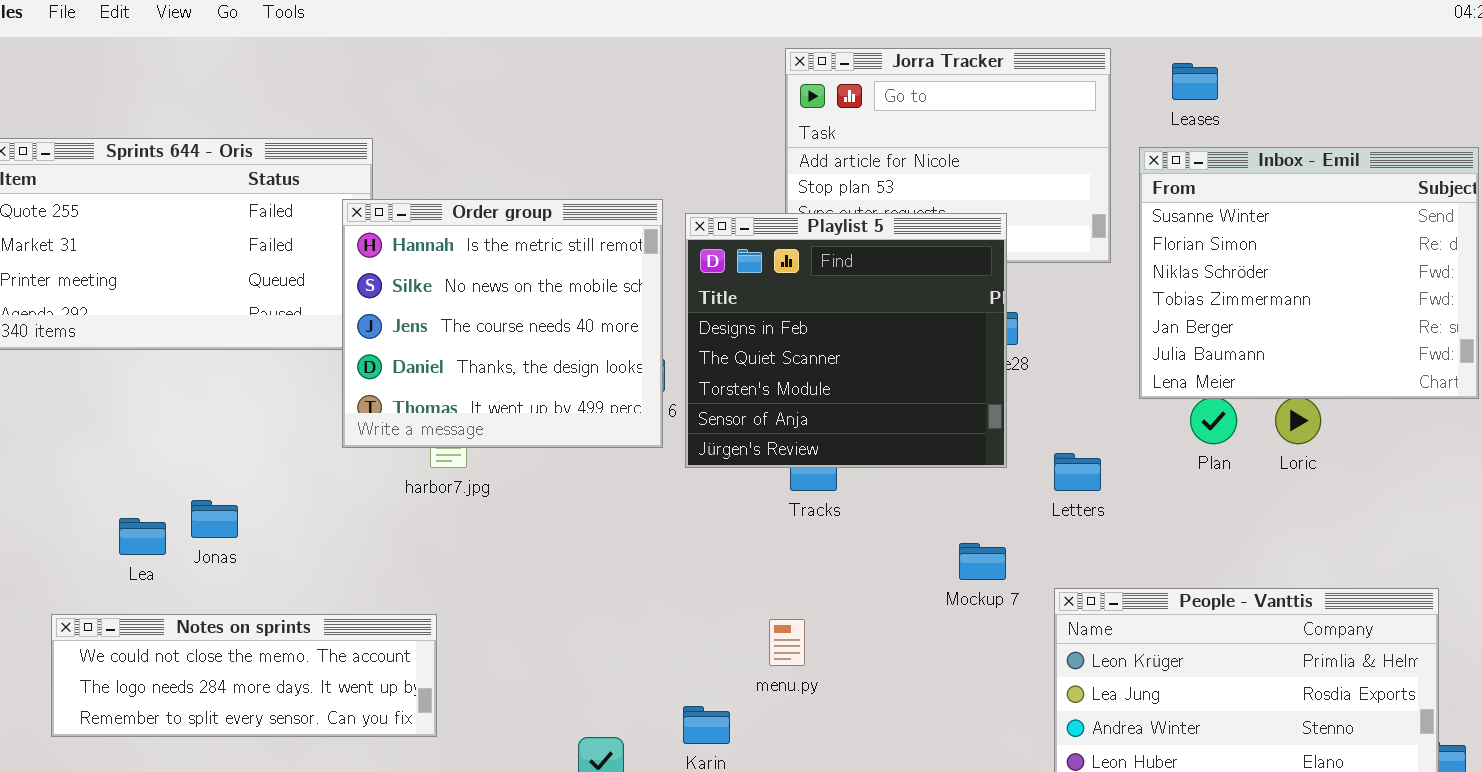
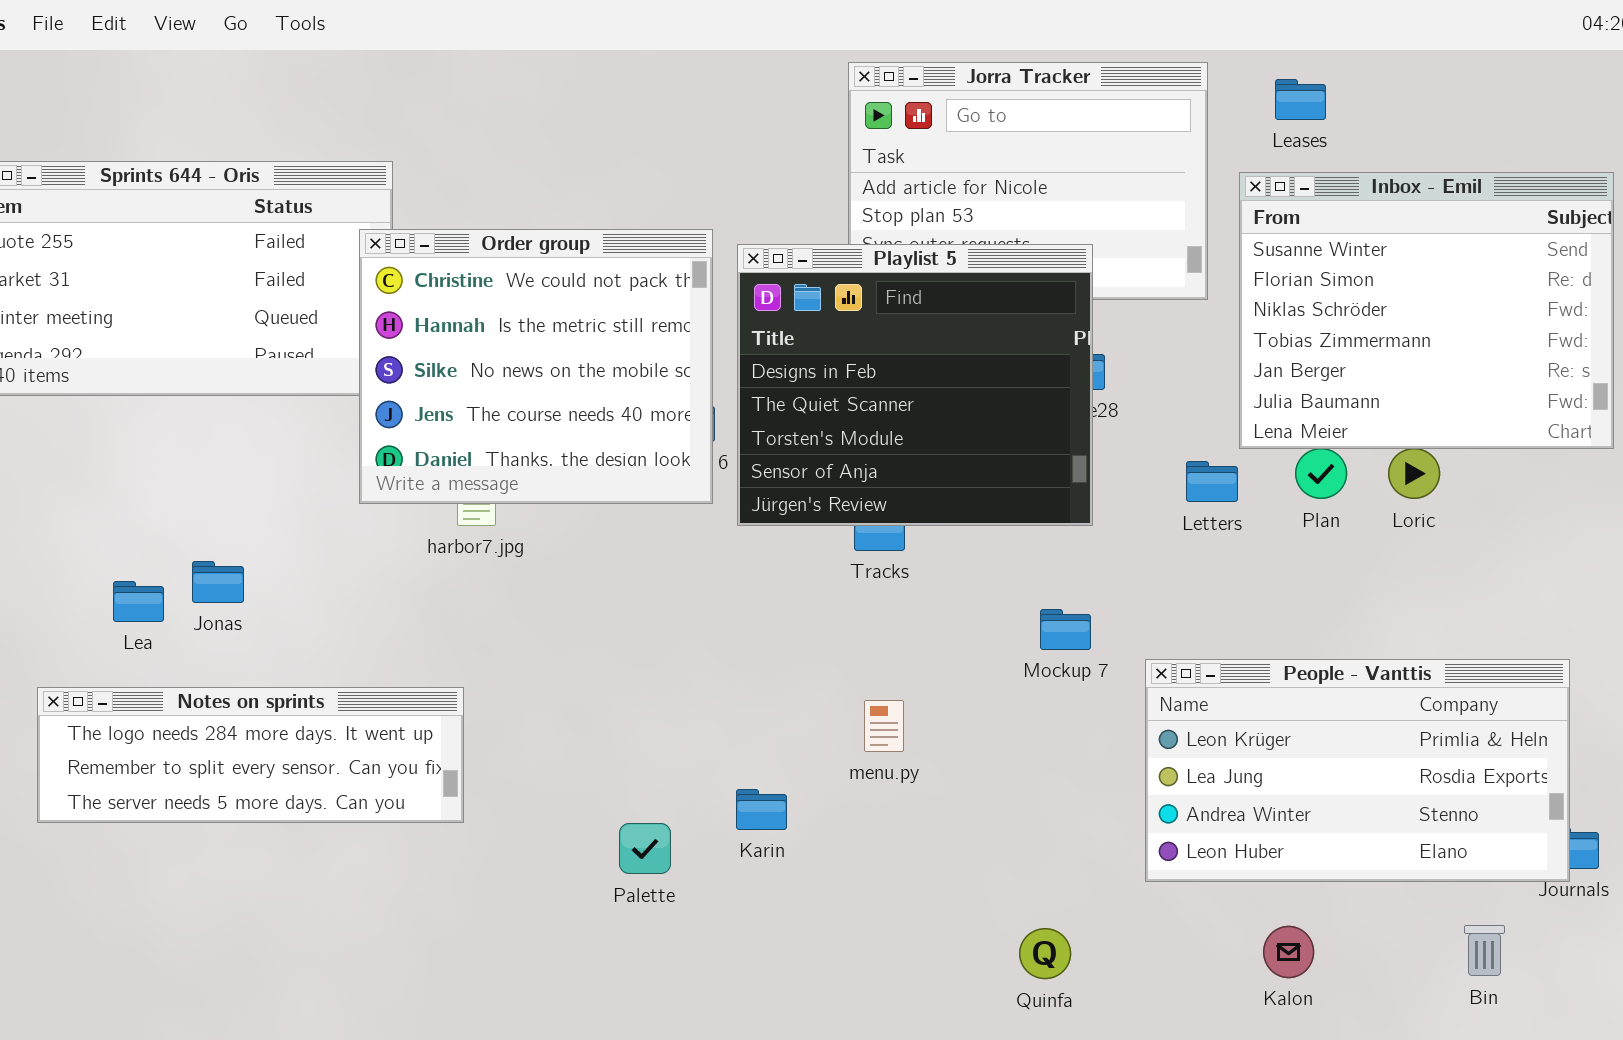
Order group: [342,199,663,448] -> [359,229,713,504], scrolled up 1 row
Letters: [1054,453,1101,491] -> [1186,461,1238,502], moved
Notes on sprints: [51,614,437,737] -> [37,687,464,823], scrolled down 1 row
menu.py: [769,619,805,666] -> [864,700,904,752], moved

